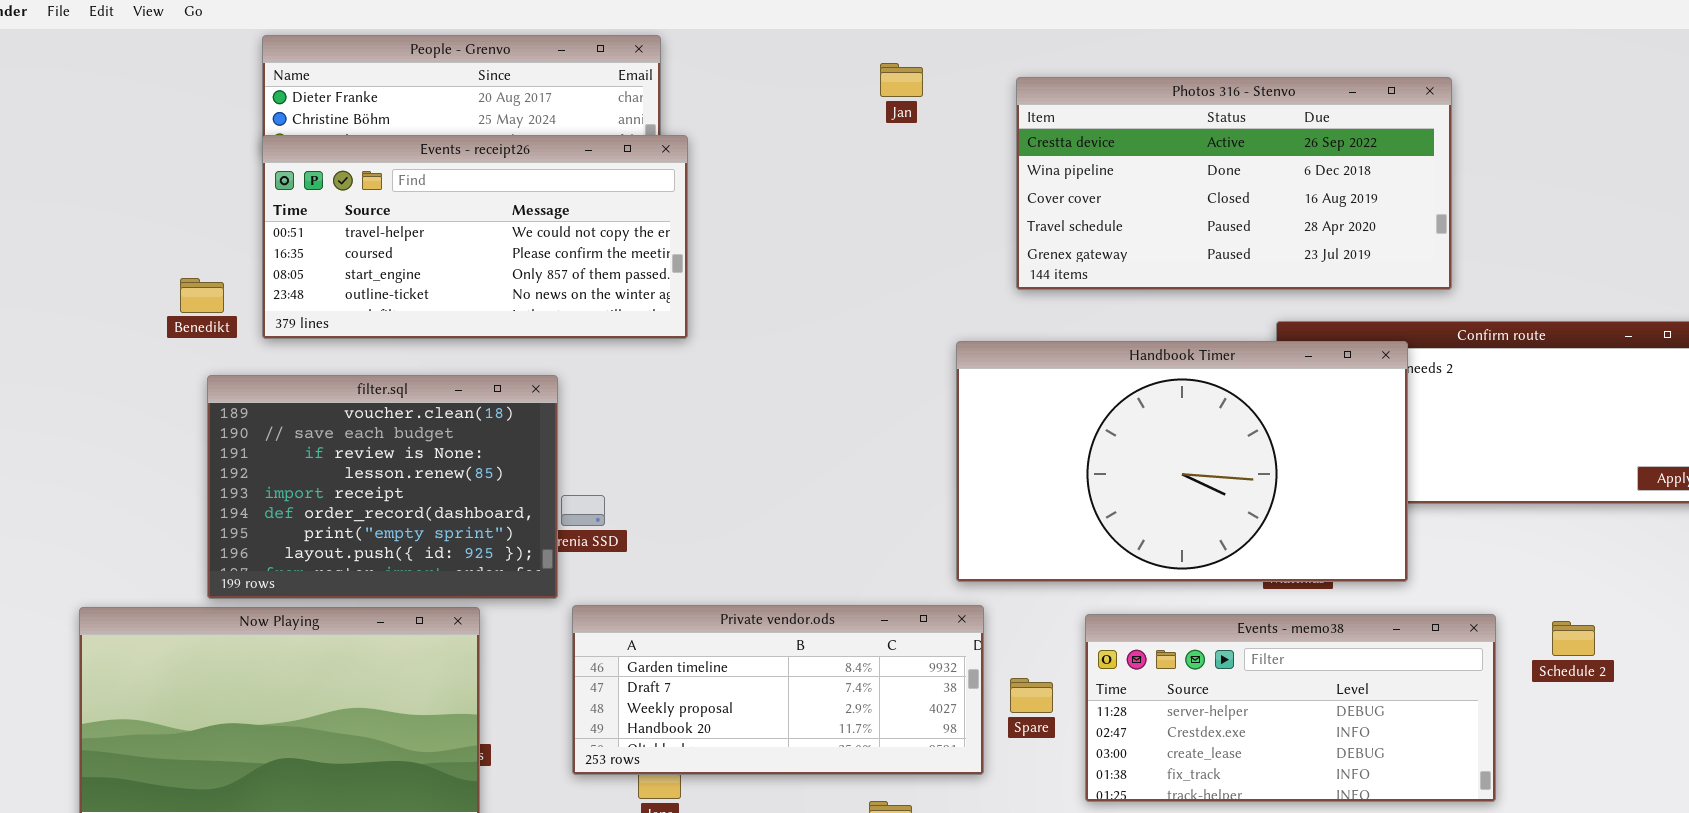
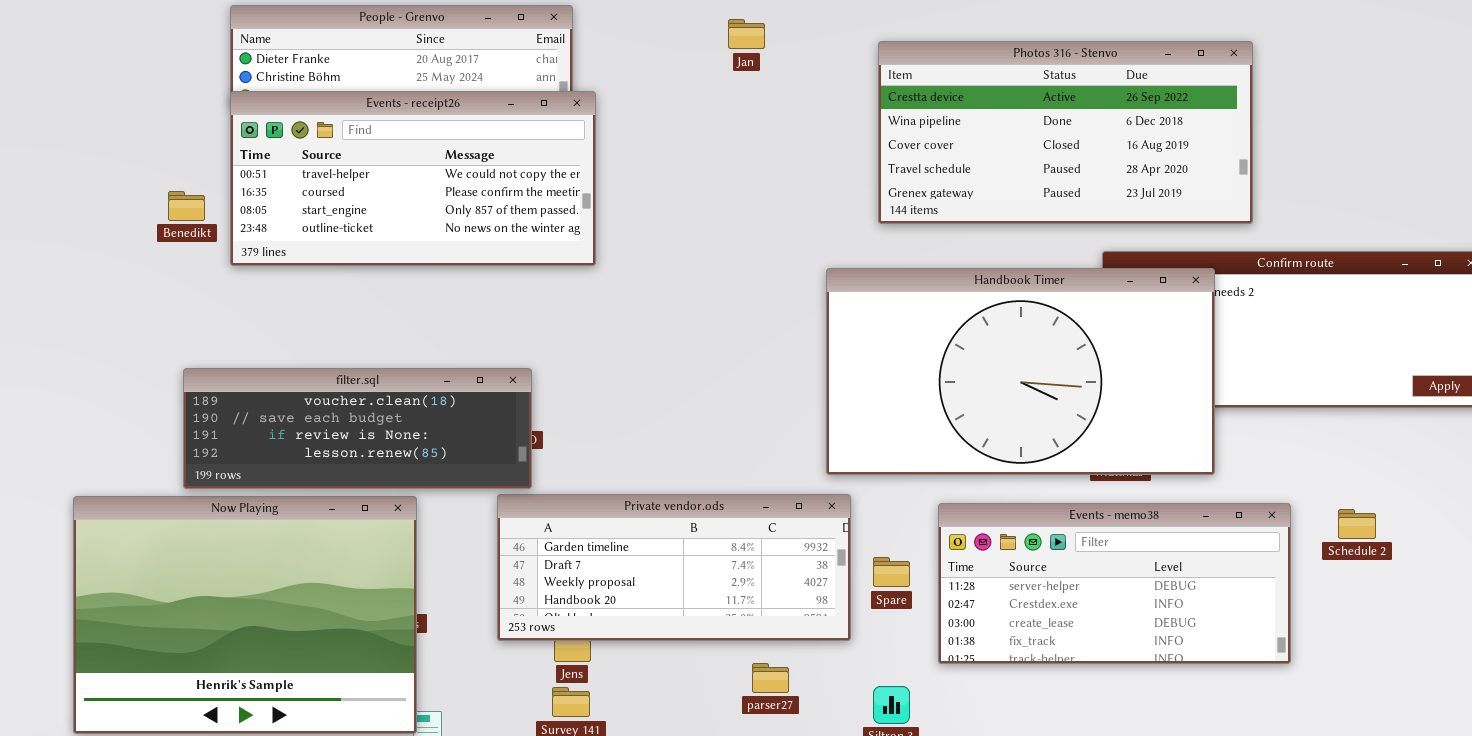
Jan: [880,63,923,97] -> [728,19,765,49], moved
Benedikt: [180,278,224,313] -> [168,191,205,221], moved
filter.sql: [207,375,558,599] -> [183,368,532,489], resized

